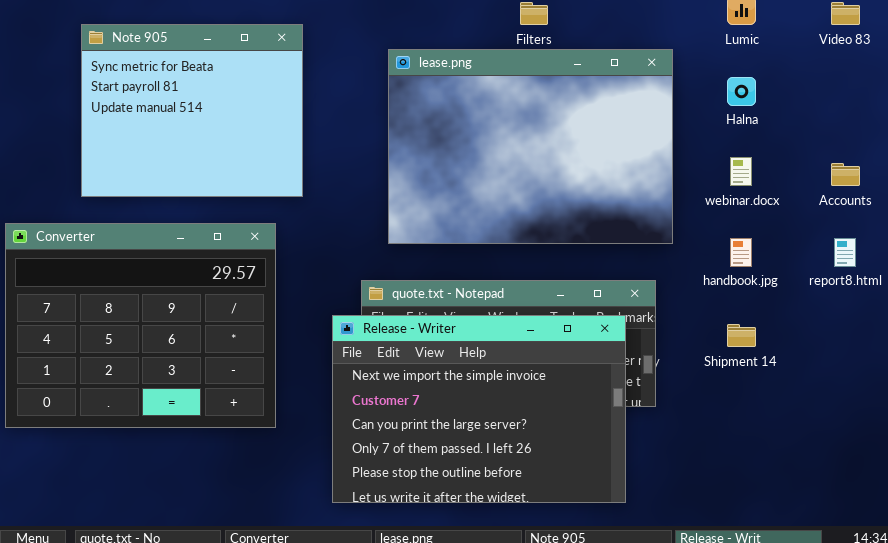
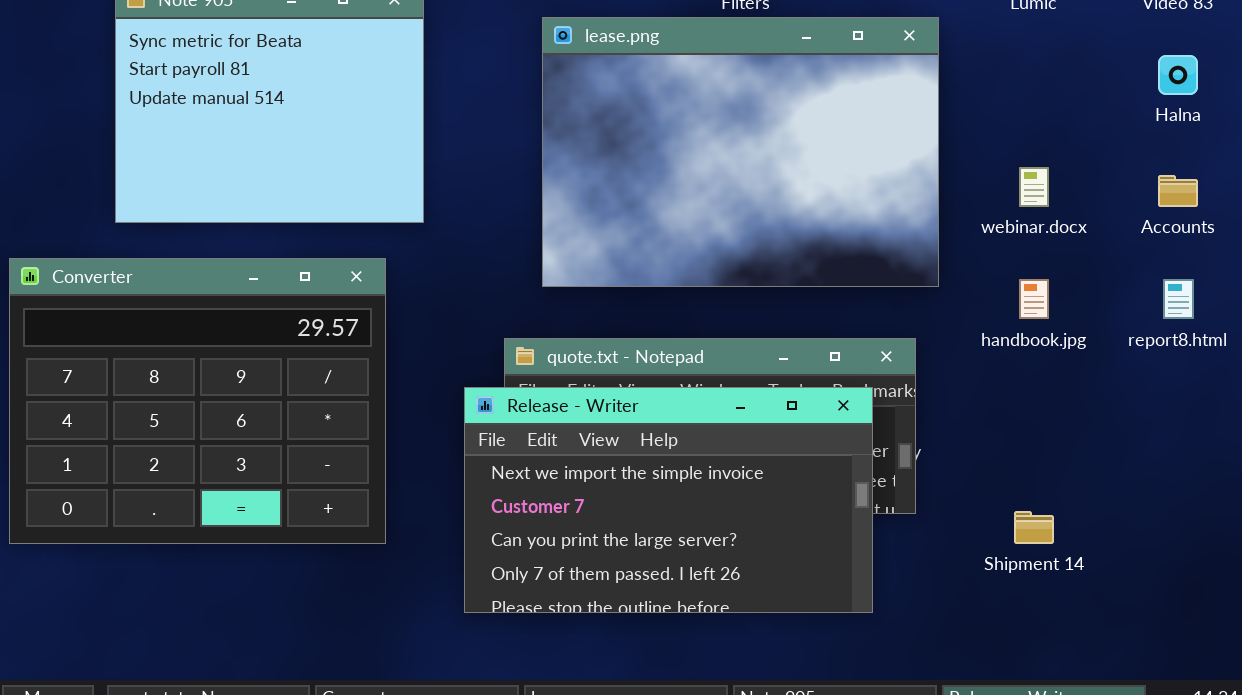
Halna: [727,77,756,106] -> [1158,55,1198,95], moved
Release - Writer: [332,315,626,503] -> [464,387,873,613], resized
Shipment 14: [727,324,756,347] -> [1014,511,1054,544], moved

